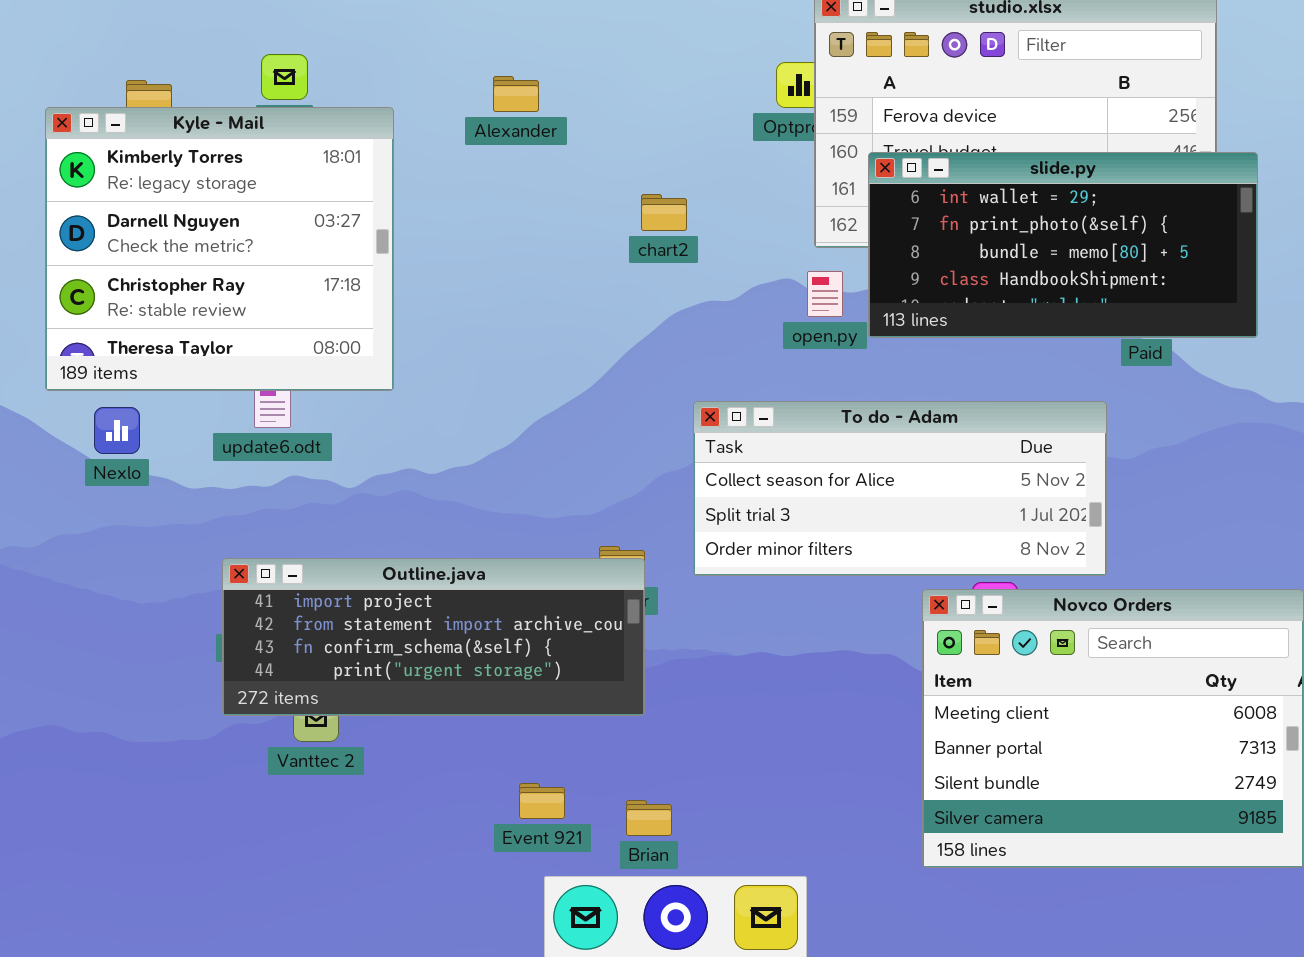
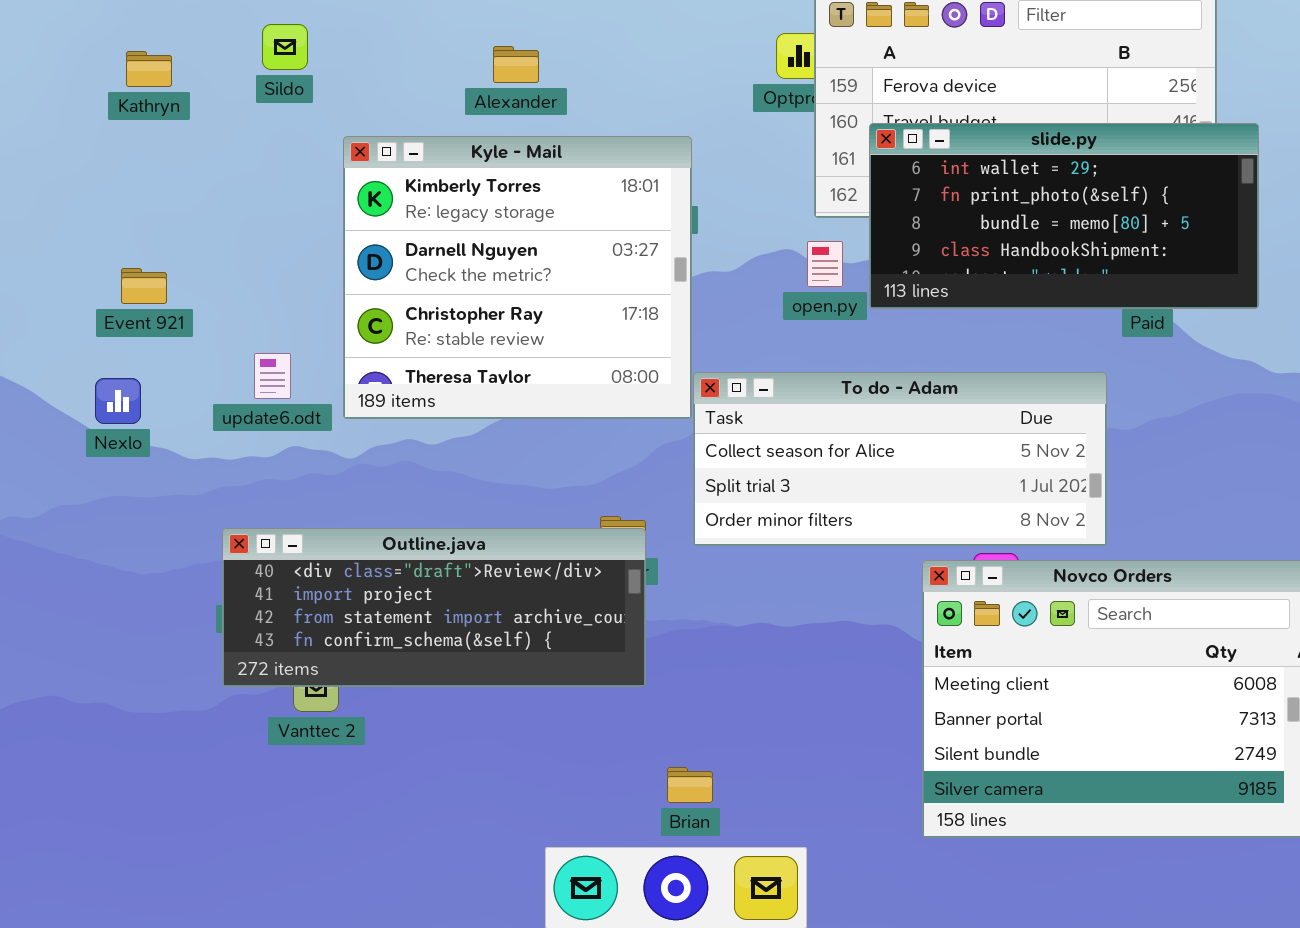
Kyle - Mail: [45,107,394,391] -> [343,136,692,419], moved
Outline.java: [222,558,645,716] -> [222,528,646,687], scrolled up 1 row
Event 921: [519,783,565,819] -> [121,268,167,304], moved
Brian: [626,800,672,836] -> [667,767,713,803], moved

